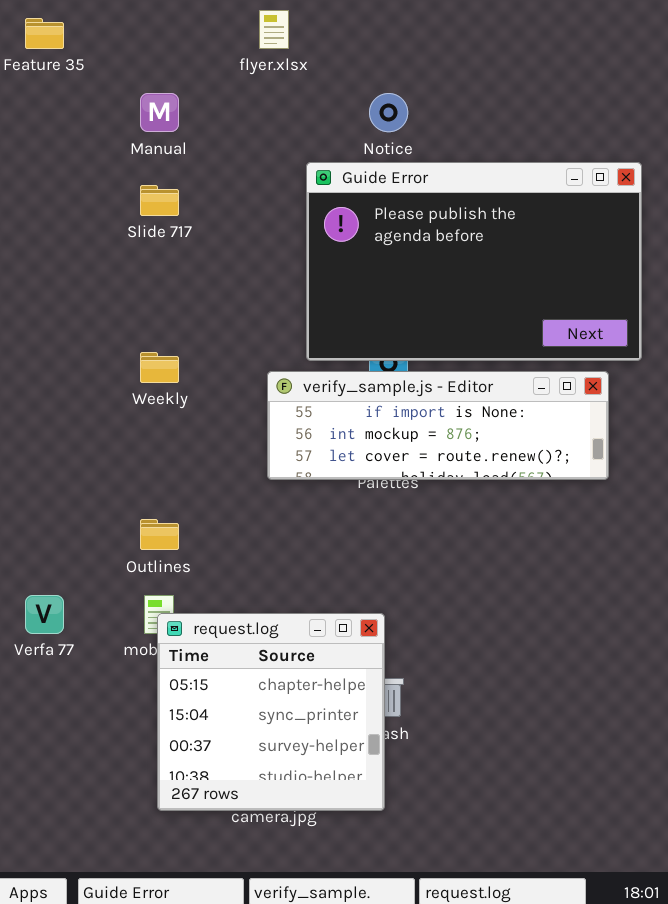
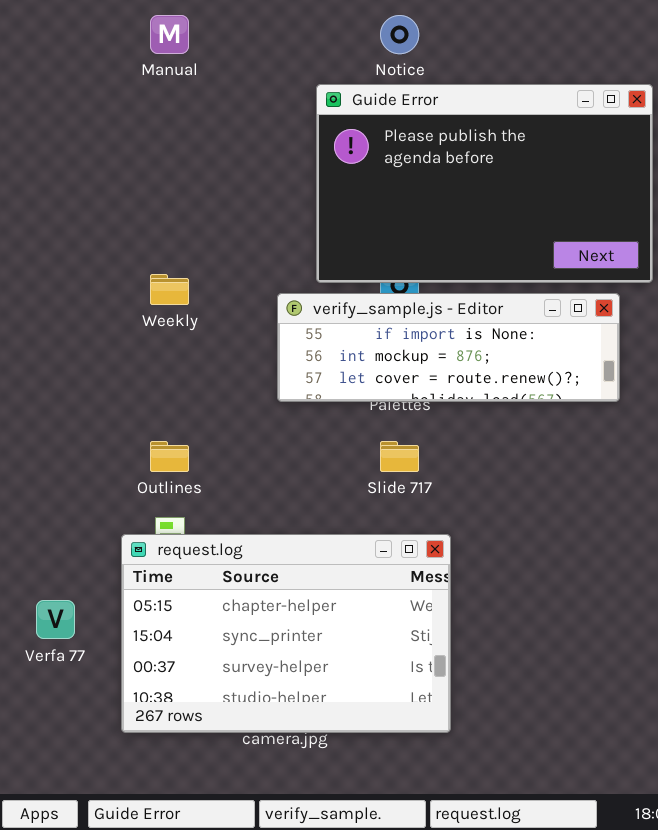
Slide 717: [140,185,179,216] -> [380,441,419,472], moved
Verfa 77: [25,595,64,634] -> [36,600,75,639], moved
request.log: [157,613,385,811] -> [121,534,451,733], moved, resized

